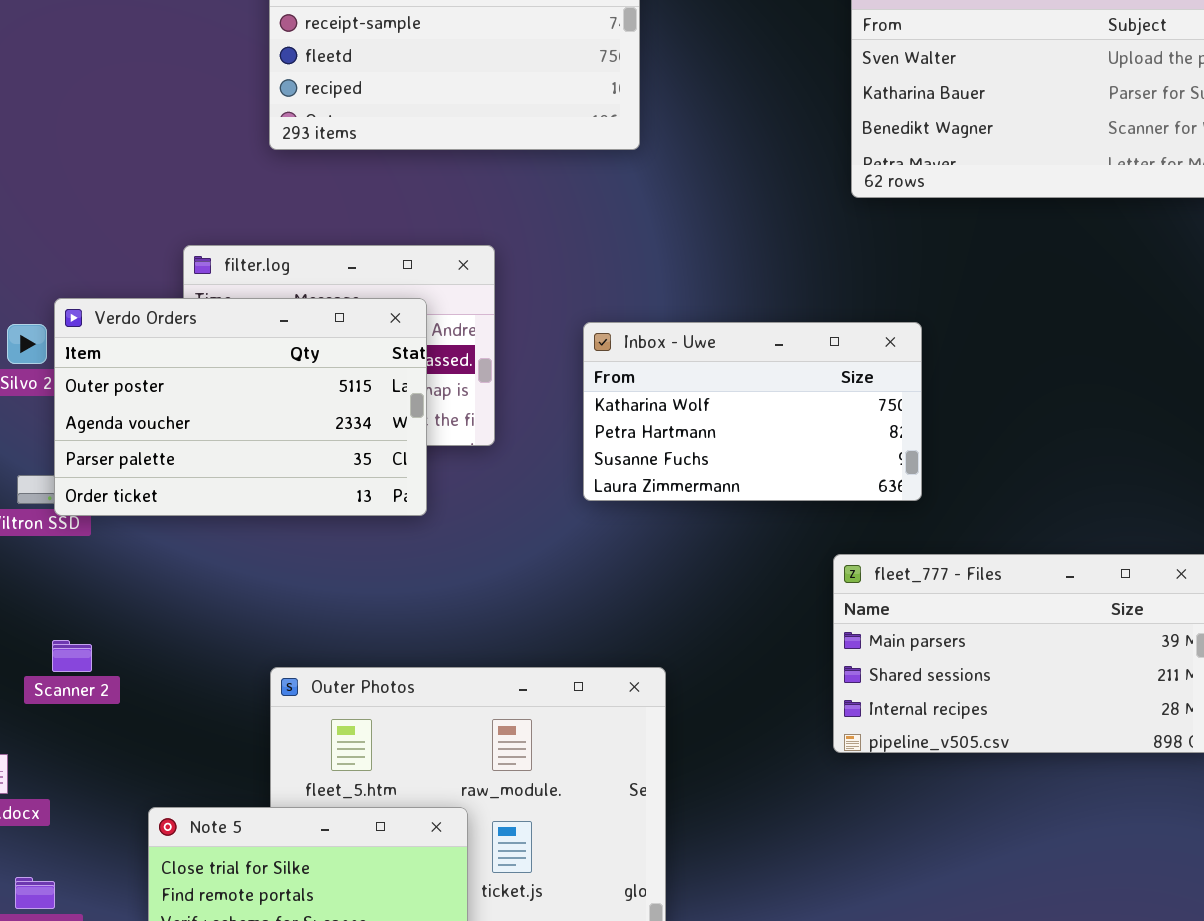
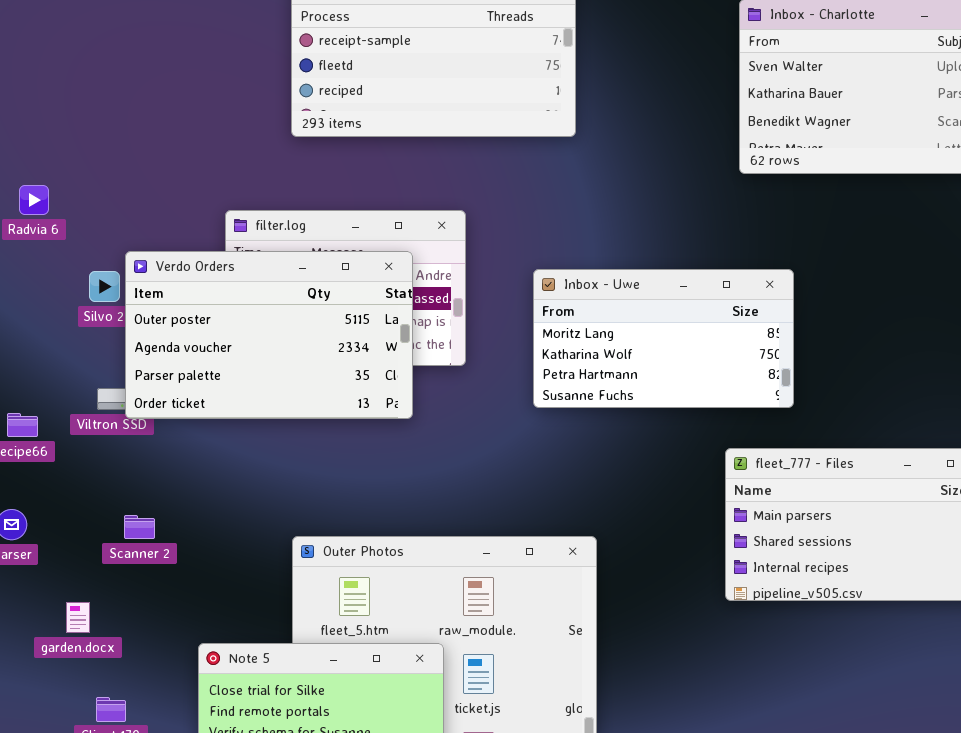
Inbox - Uwe: [583,322,922,501] -> [533,269,794,408], scrolled up 1 row

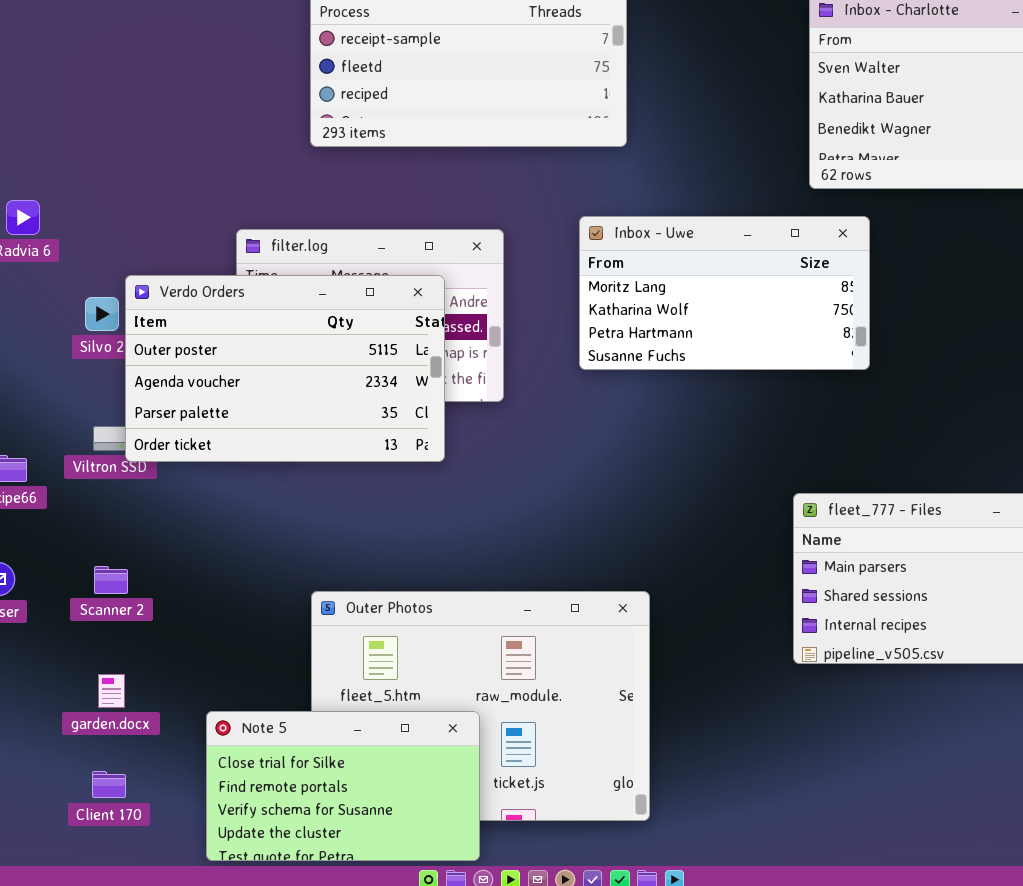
Inbox - Uwe: [533,269,794,408] -> [579,216,870,370], moved
Scanner 2: [124,515,155,539] -> [94,566,128,594], moved
garden.docx: [66,602,90,633] -> [98,674,125,708], moved

